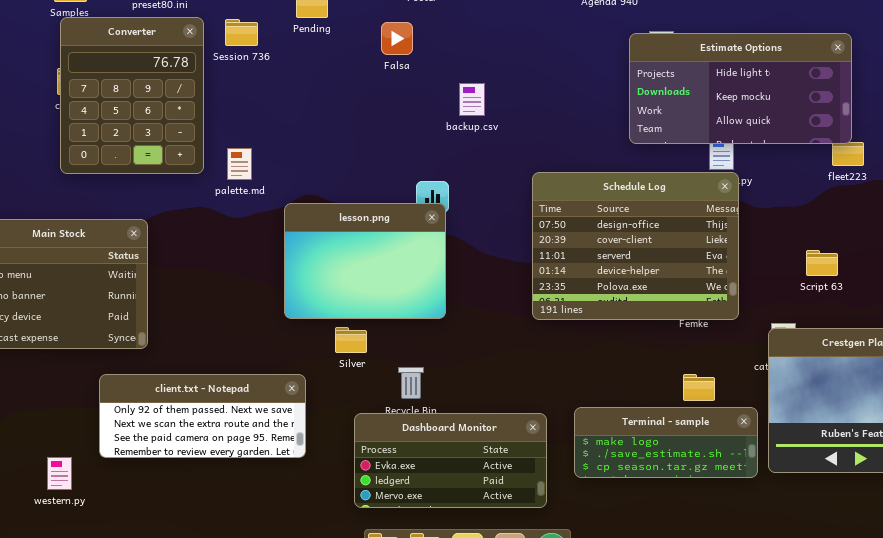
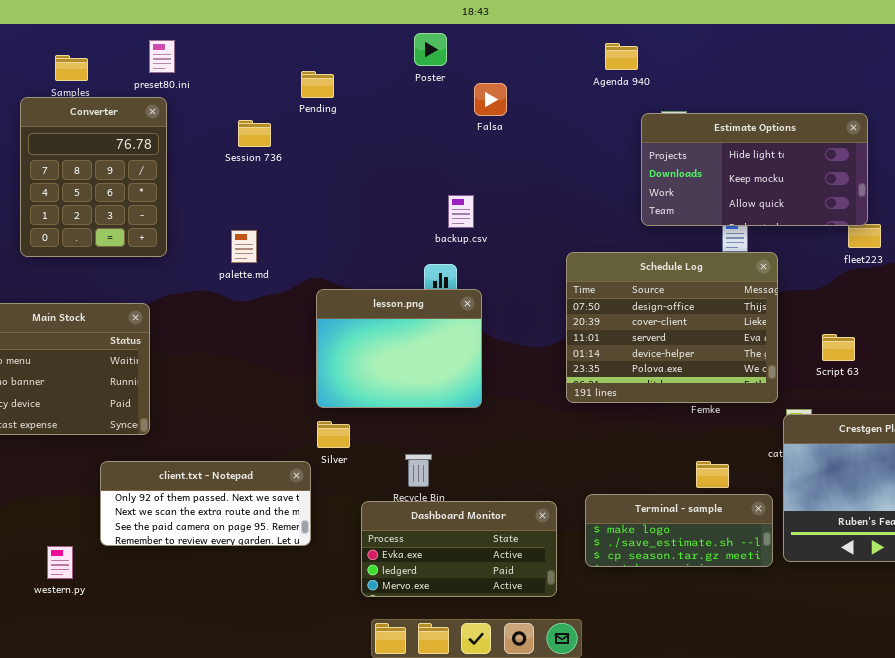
Converter: [60,17,204,174] -> [20,97,167,257], moved
Session 736: [225,19,258,46] -> [238,120,271,147], moved
Falsa: [381,22,413,55] -> [474,83,507,116], moved
backup.csv: [459,83,485,116] -> [448,195,474,228], moved
Schedule Log: [532,172,739,320] -> [566,252,778,403], moved
lesson.png: [284,203,446,319] -> [316,289,482,408], moved
Silver: [335,327,367,353] -> [317,421,350,448], moved

